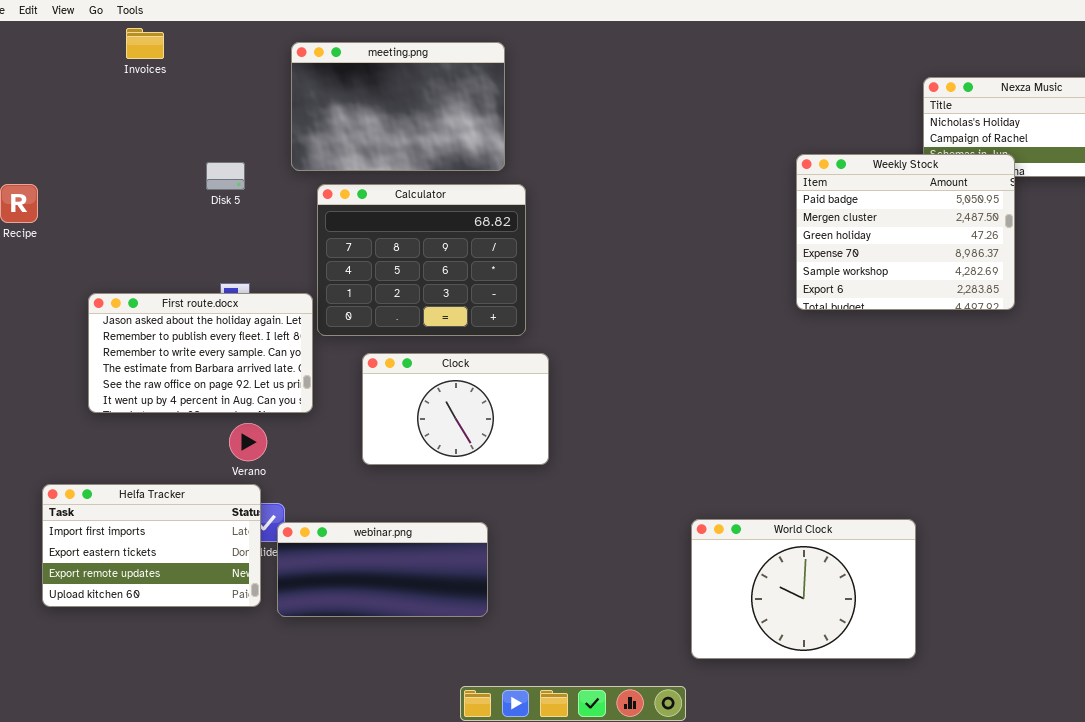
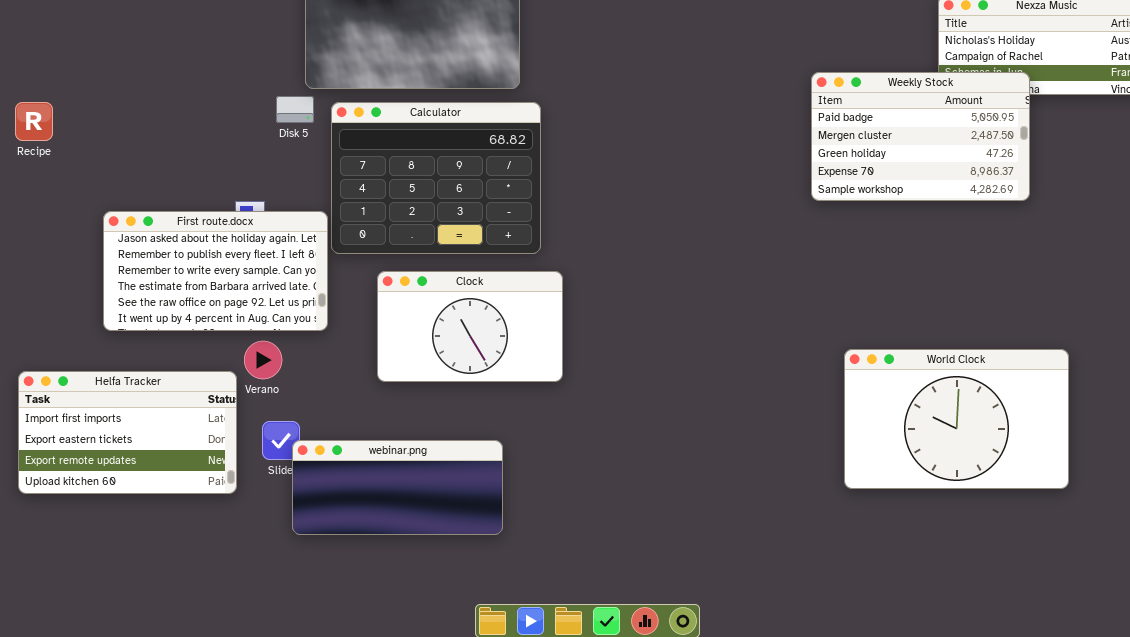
Weekly Stock: [796,154,1015,310] -> [811,72,1030,201], resized
Disk 5: [206,162,245,190] -> [276,96,314,123], moved
Helfa Tracker: [42,484,261,607] -> [18,371,237,494], moved
World Clock: [691,519,916,659] -> [844,349,1069,489], moved

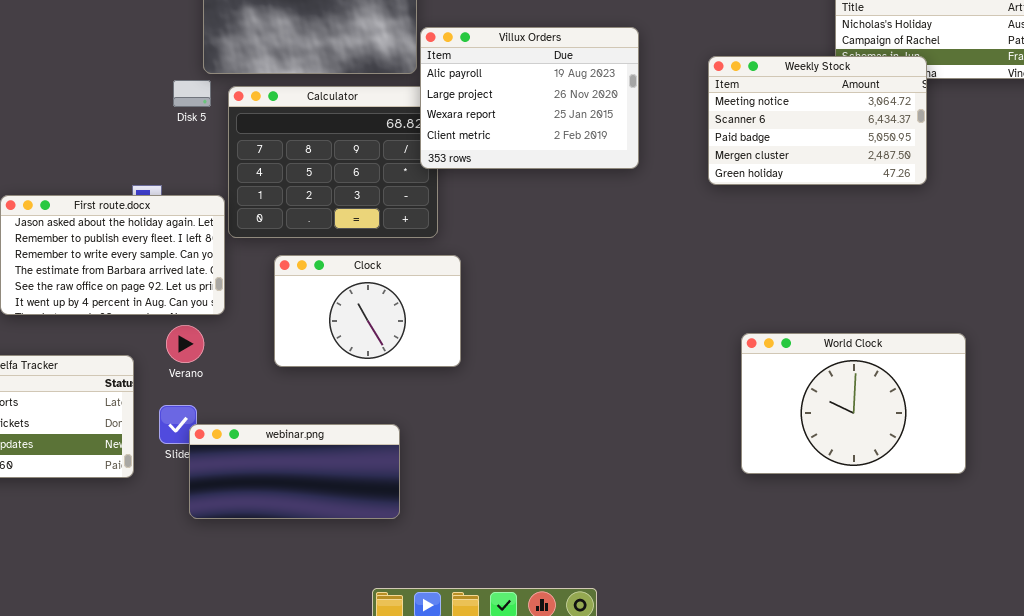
Villux Orders: none -> [420,27,639,169], opened
Weekly Stock: [811,72,1030,201] -> [708,56,927,185], scrolled up 2 rows
Verano: [244,341,282,379] -> [166,325,204,363], moved

